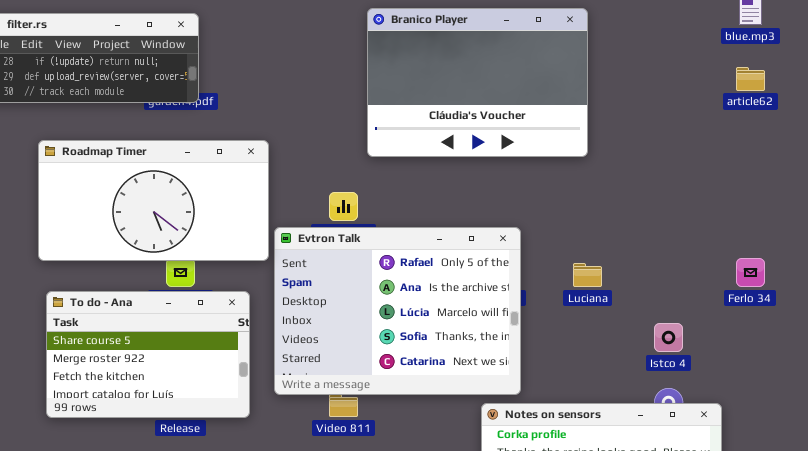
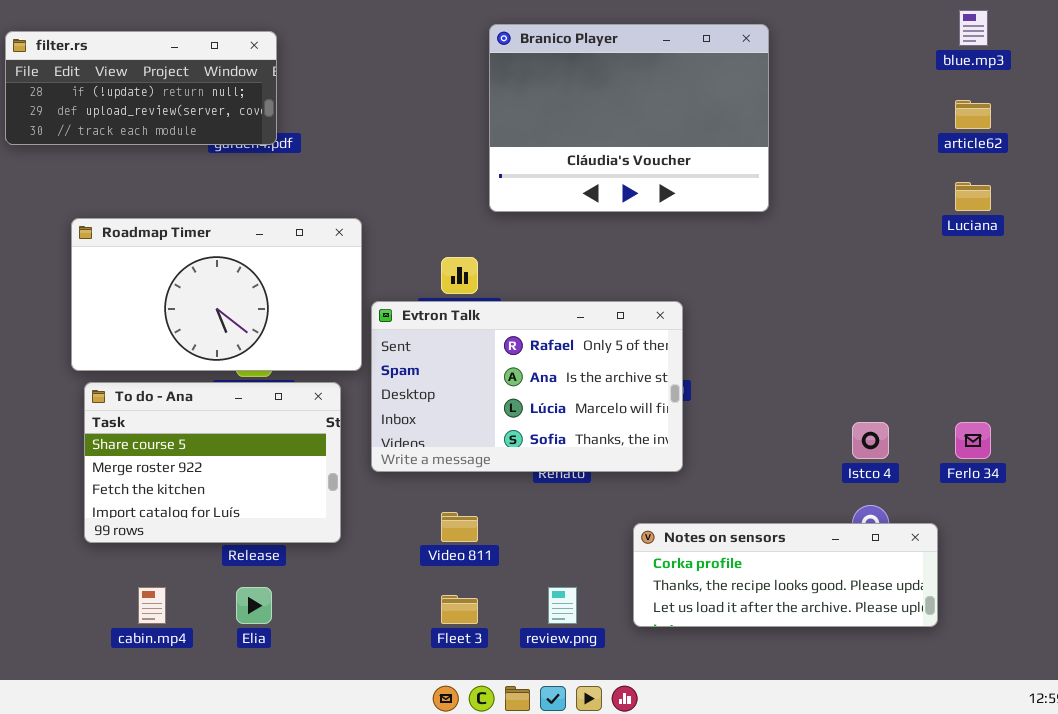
Roadmap Timer: [38,140,269,261] -> [71,218,362,371], moved
Evtron Talk: [274,227,521,395] -> [371,301,683,472], resized
Ferlo 34: [736,258,765,287] -> [955,422,991,459], moved
Luciana: [573,263,602,287] -> [955,182,991,211], moved

